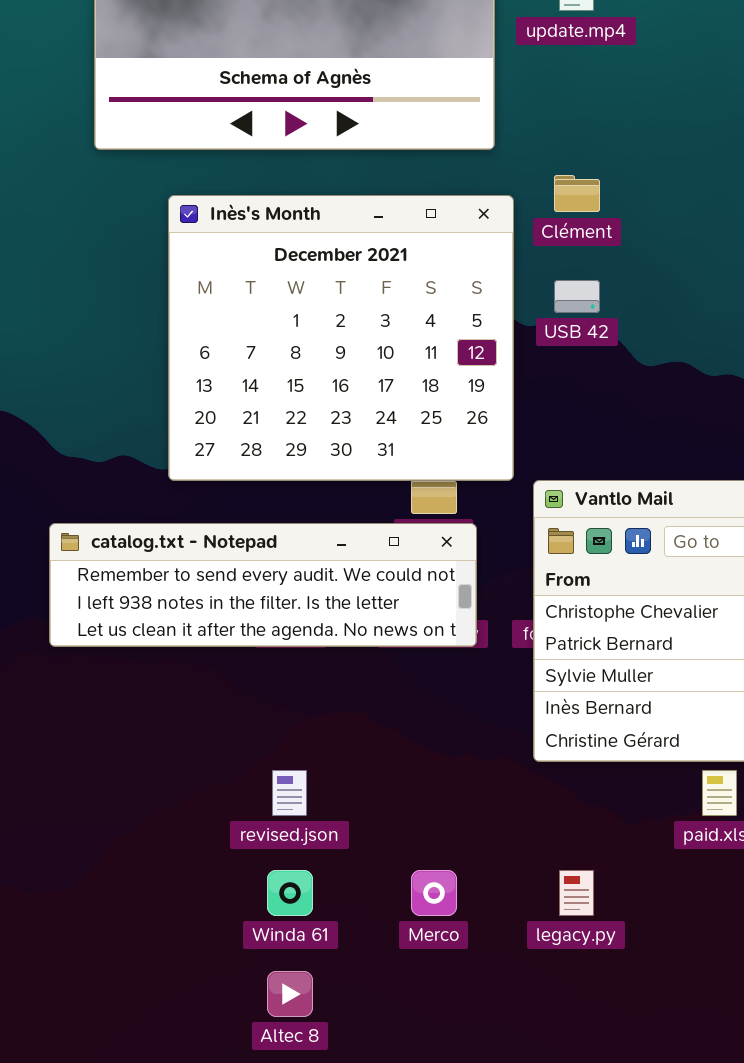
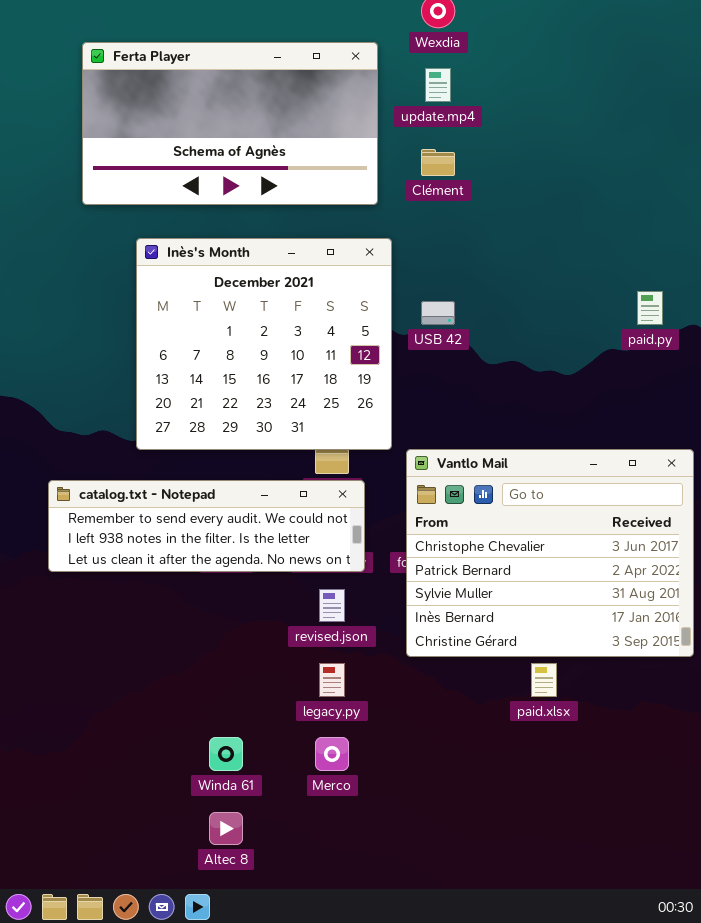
Clément: [554,175,600,212] -> [421,149,455,176], moved
revised.json: [272,770,307,816] -> [319,589,345,622], moved
legacy.py: [559,870,594,916] -> [319,663,345,697], moved

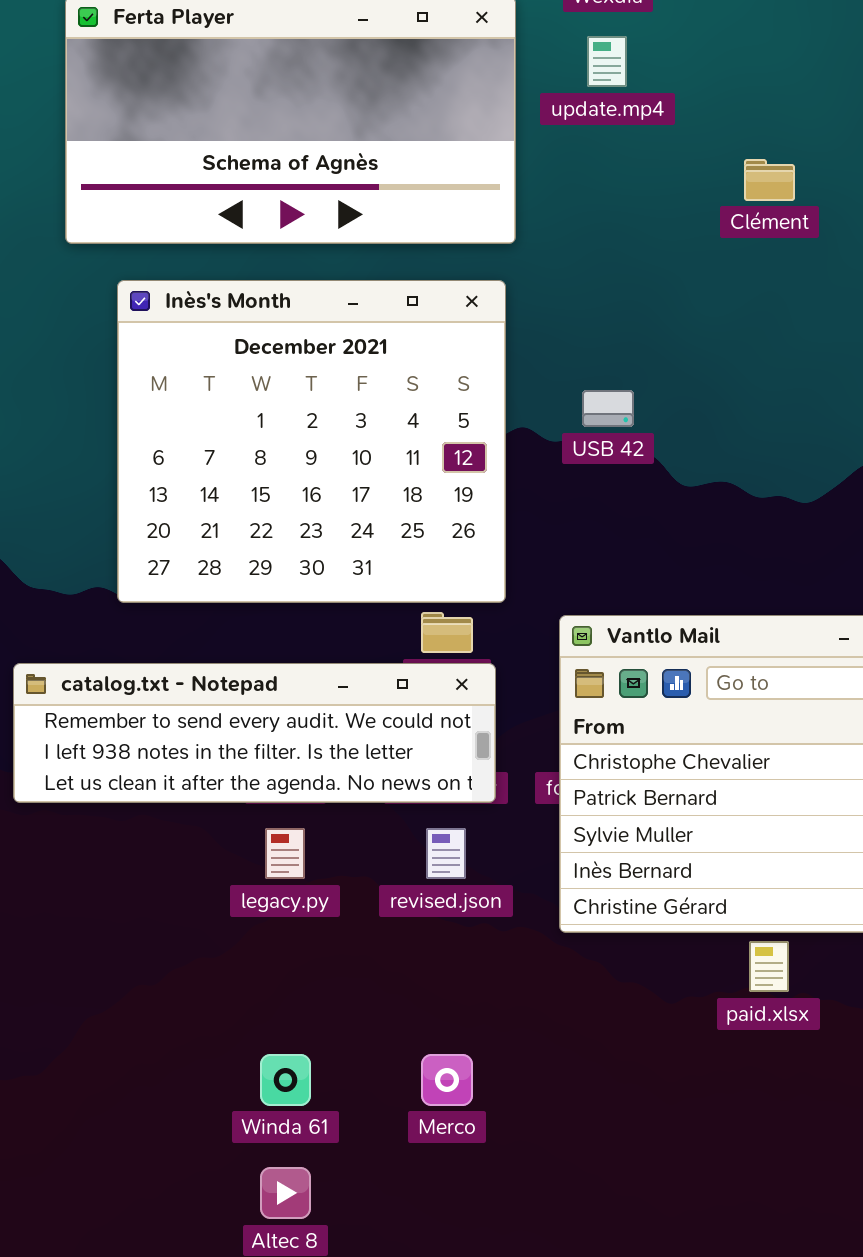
Clément: [421,149,455,176] -> [744,159,795,201], moved
Inès's Month: [136,238,392,450] -> [117,280,506,603], moved
legacy.py: [319,663,345,697] -> [265,828,305,879], moved

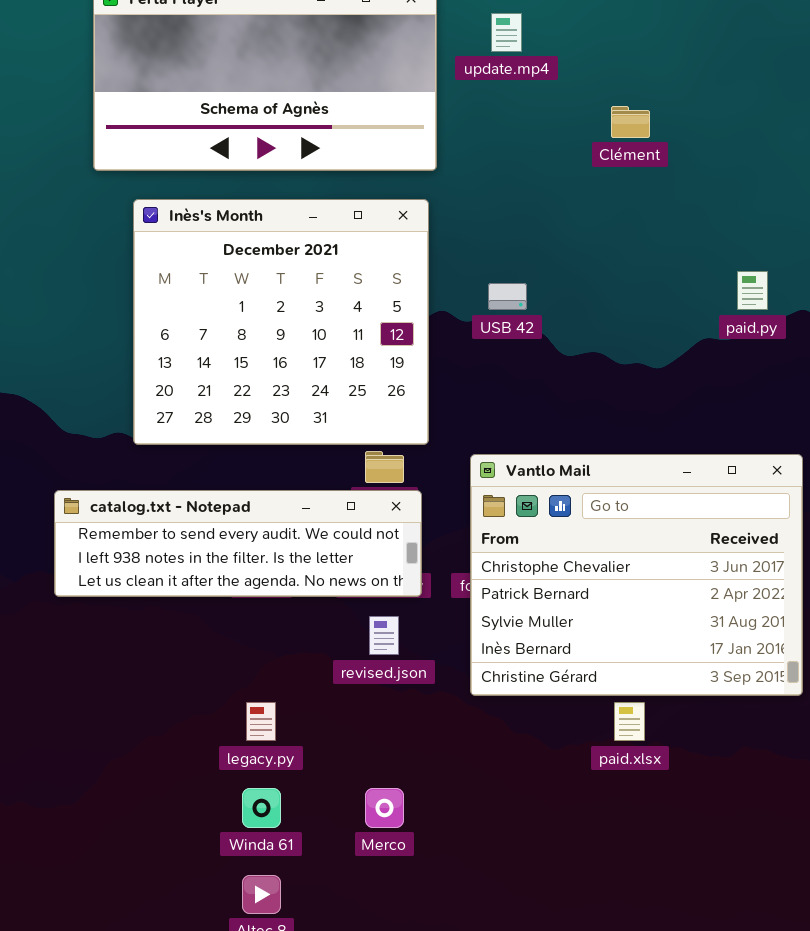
legacy.py: [265,828,305,879] -> [246,702,276,741], moved

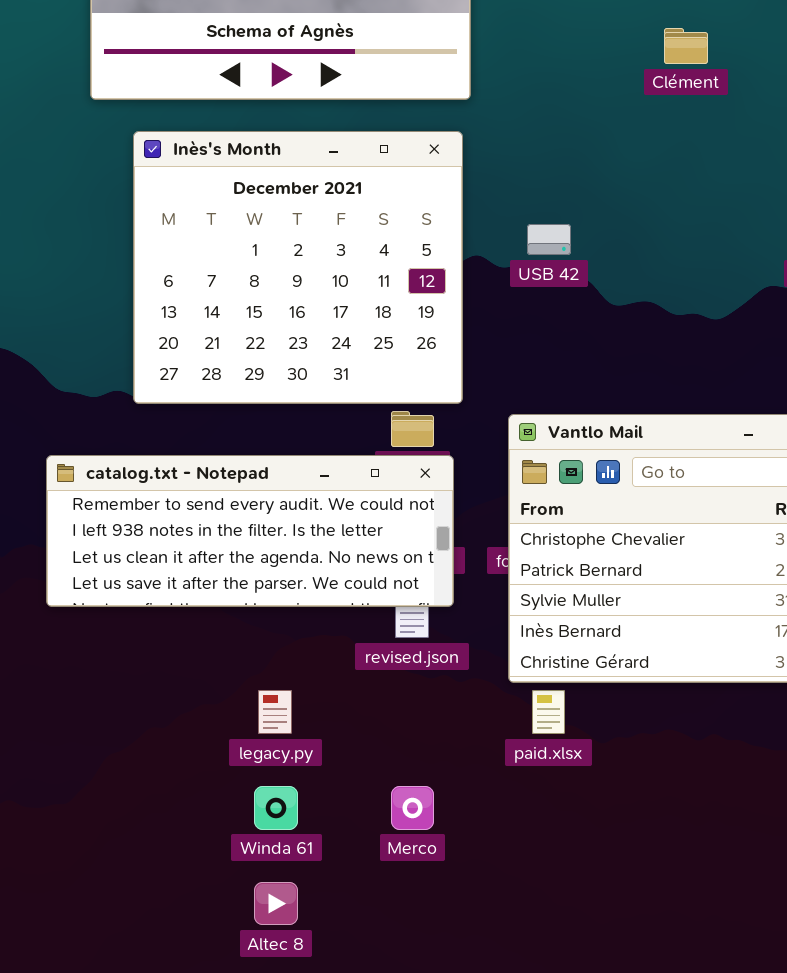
catalog.txt - Notepad: [54,490,422,597] -> [46,455,454,607], resized
paid.xlsx: [614,702,645,741] -> [532,690,565,734], moved

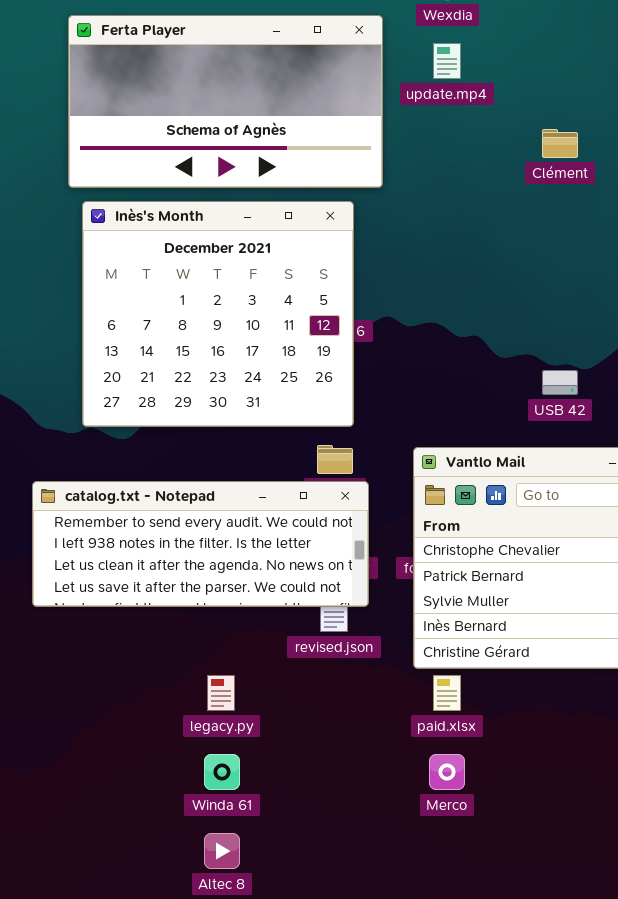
Inès's Month: [133,131,463,404] -> [82,201,354,427], moved
USB 42: [527,224,571,255] -> [542,370,578,395], moved
Merco: [391,786,434,830] -> [429,754,465,790], moved

